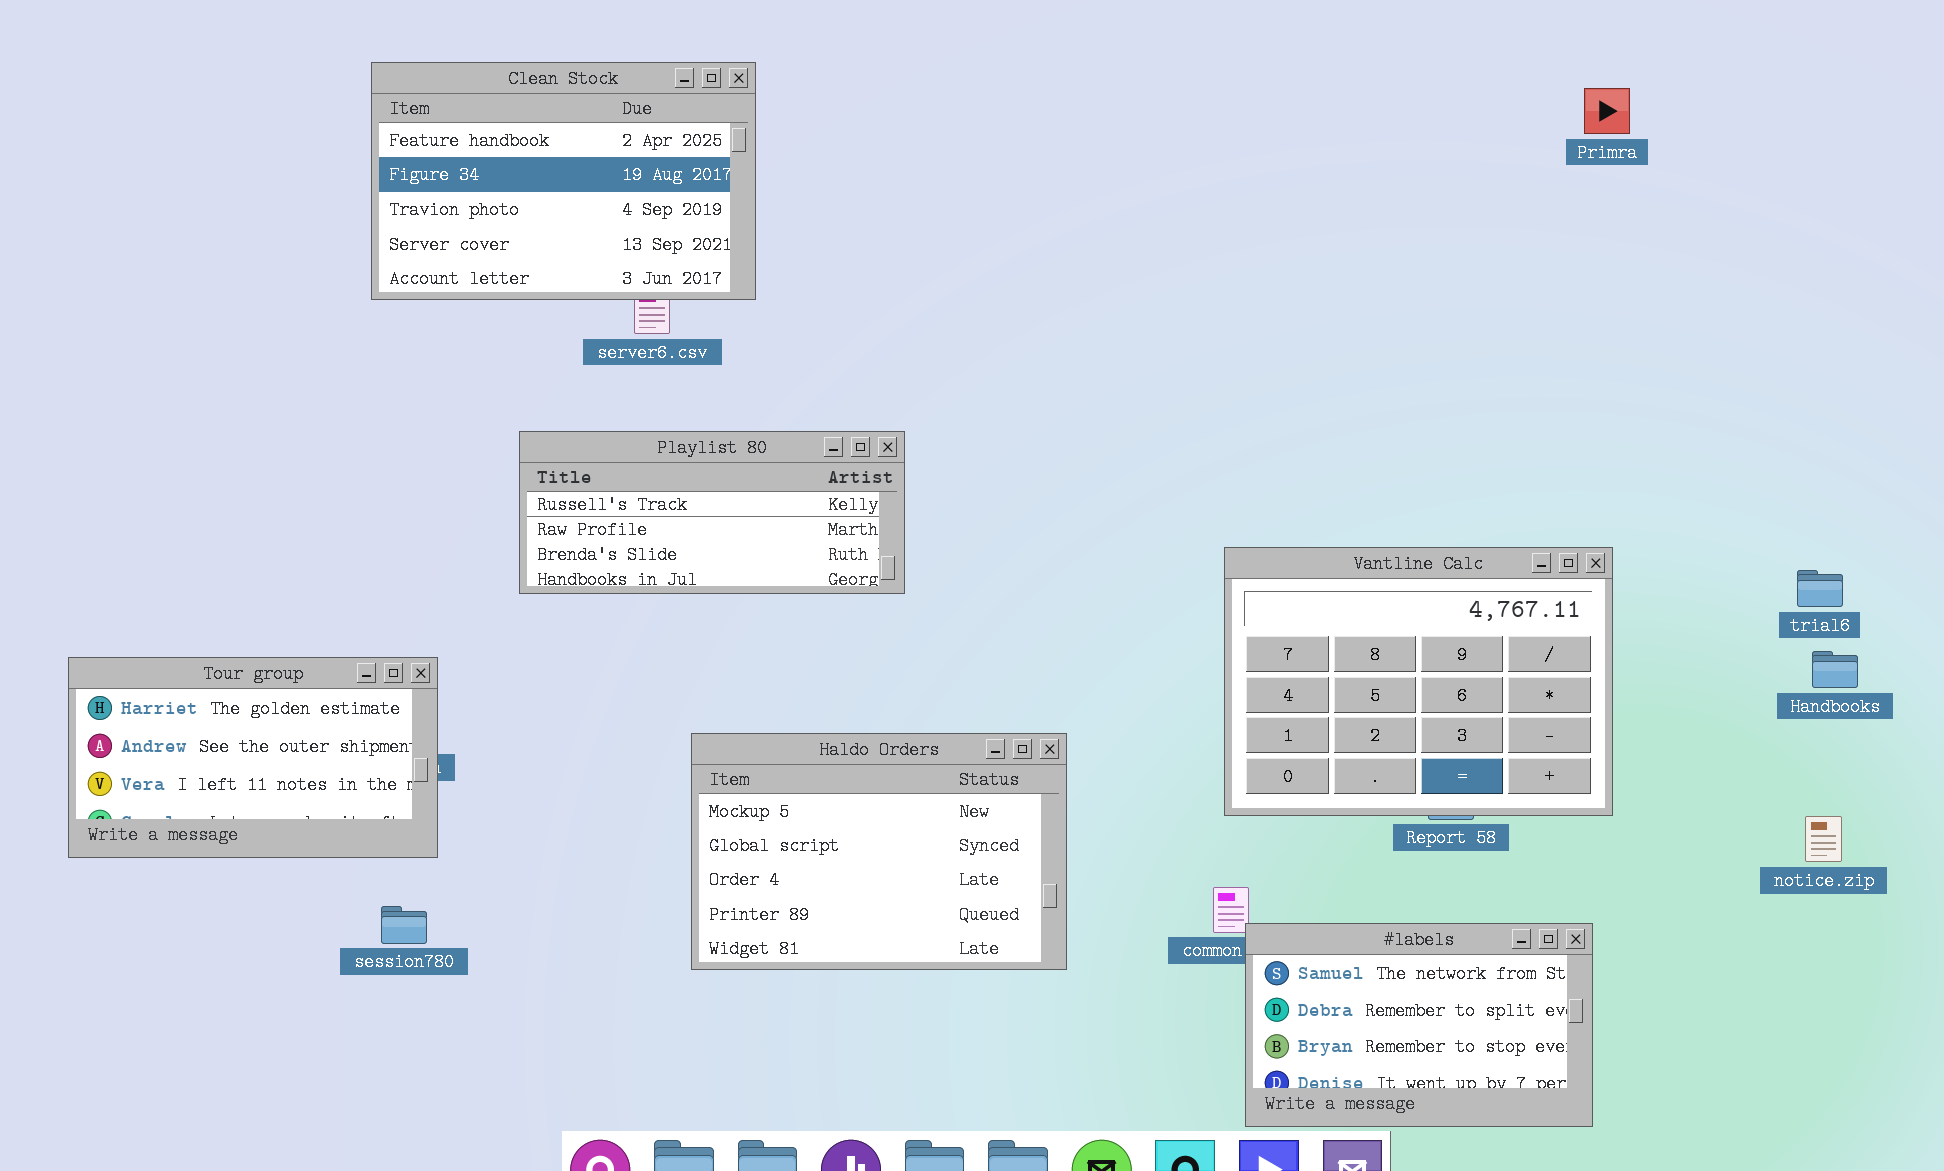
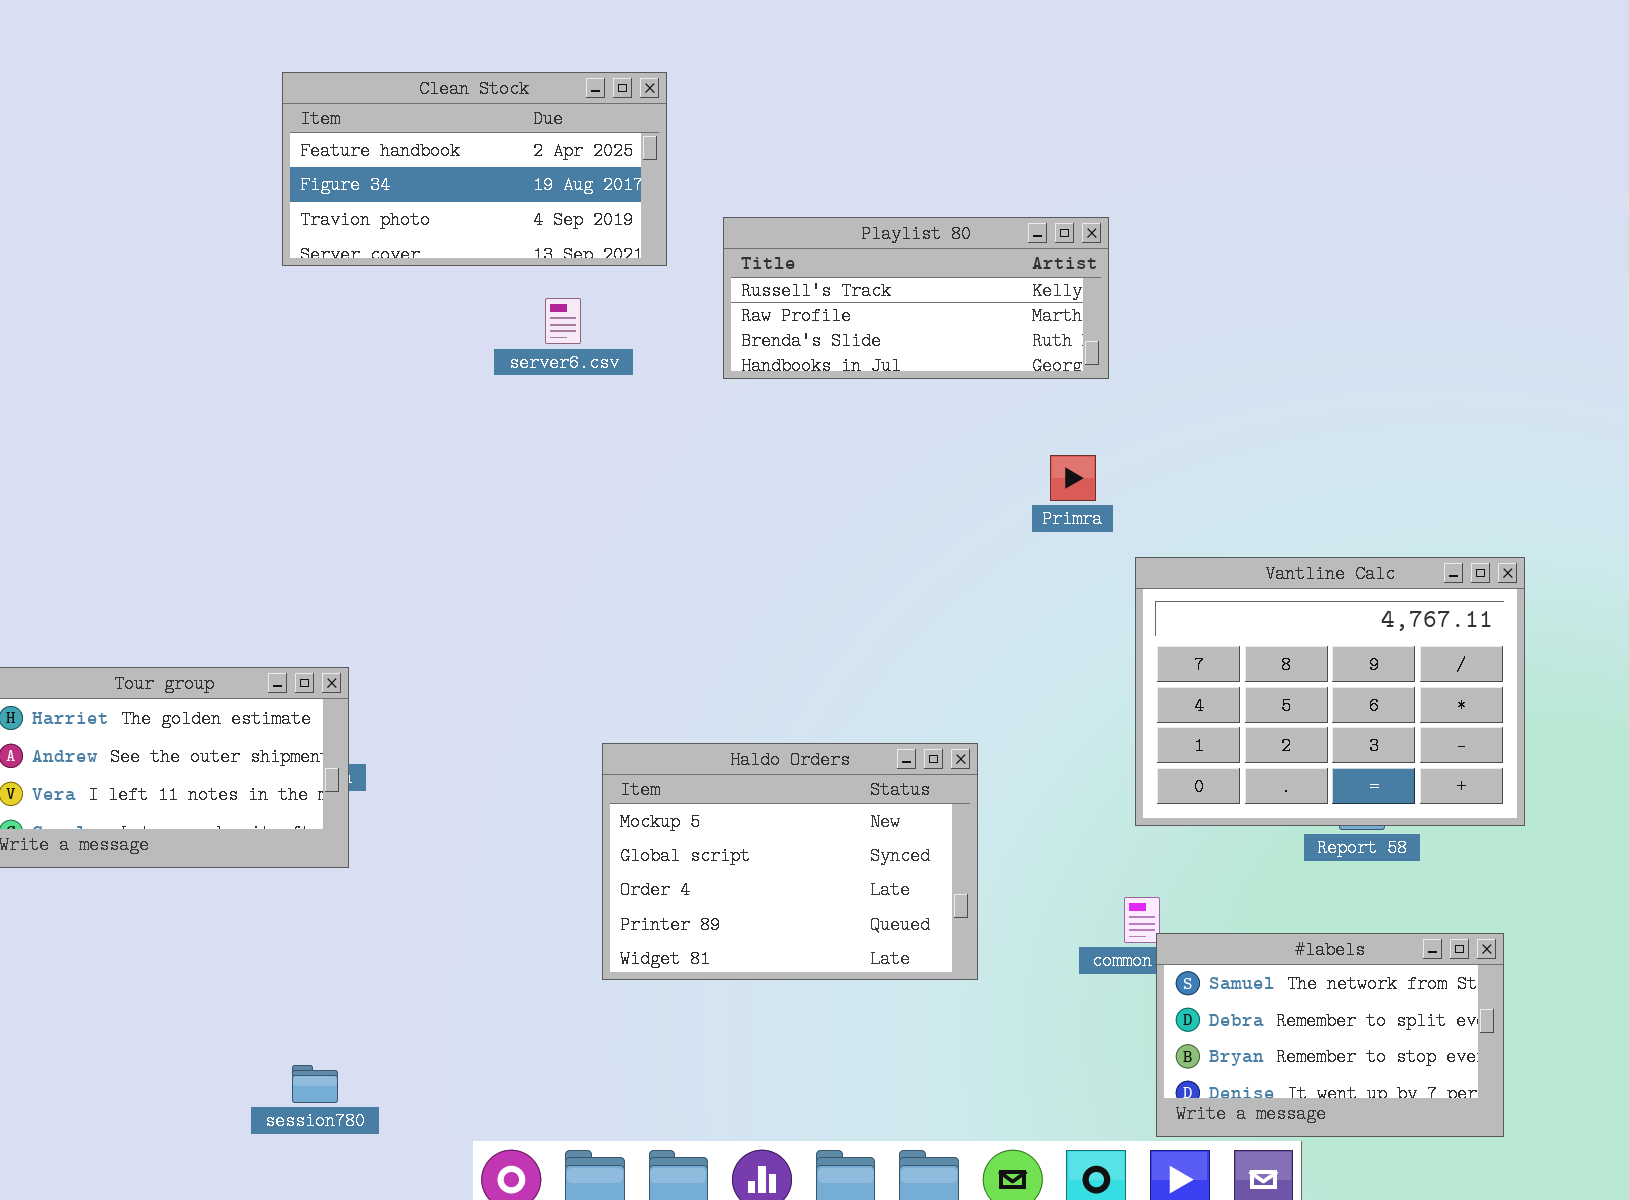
Clean Stock: [371,62,756,300] -> [282,72,667,266], resized
Primra: [1584,88,1630,134] -> [1050,455,1096,501], moved
Playlist 80: [519,431,905,594] -> [723,217,1109,379], moved
session780: [381,906,427,944] -> [292,1065,338,1103], moved

